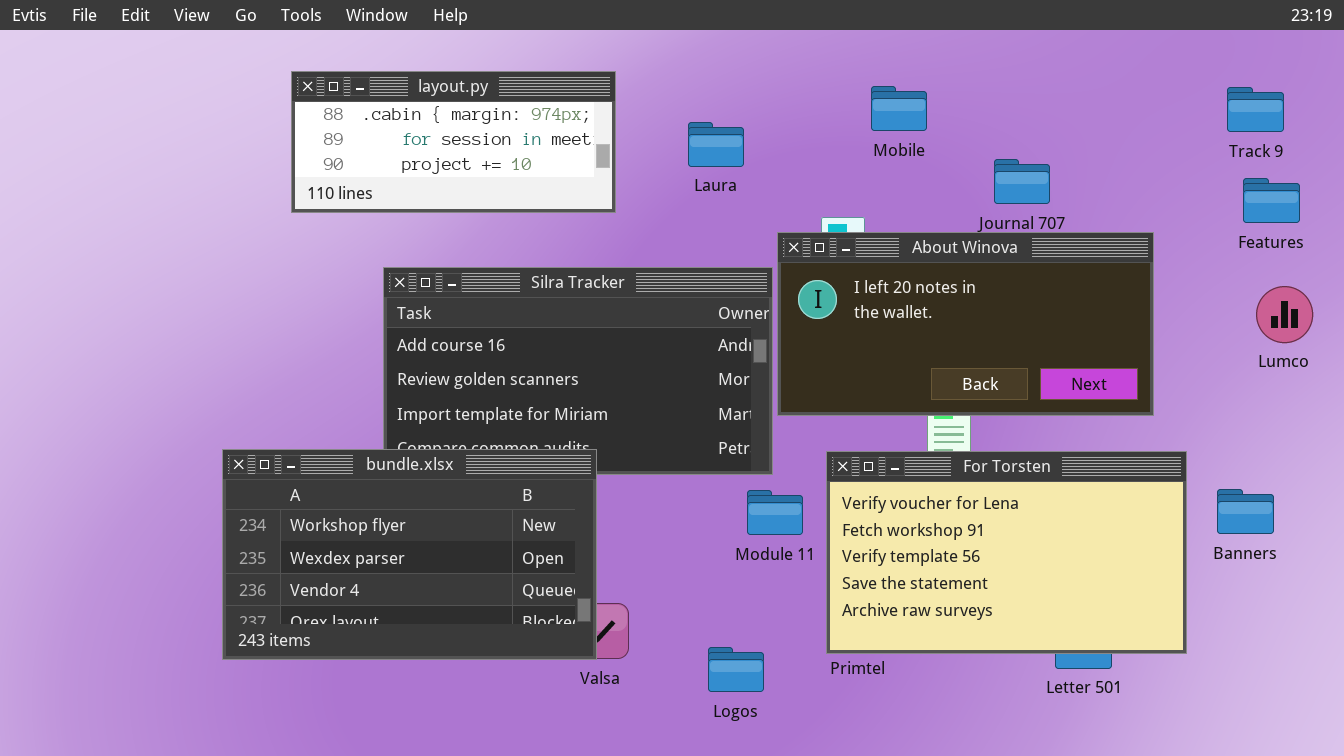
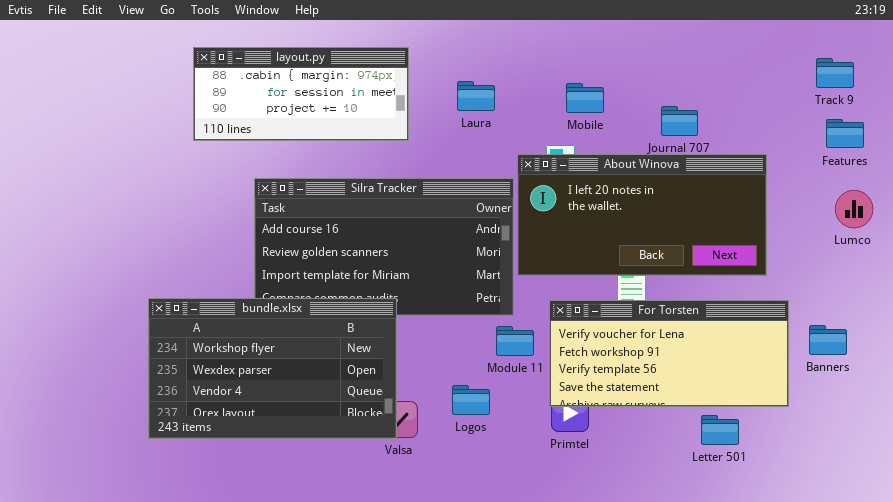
Mobile: [871,86,927,131] -> [566,83,604,113], moved
For Torsten: [826,451,1187,654] -> [549,300,789,407], resized
Logos: [708,647,764,692] -> [452,385,490,415], moved

